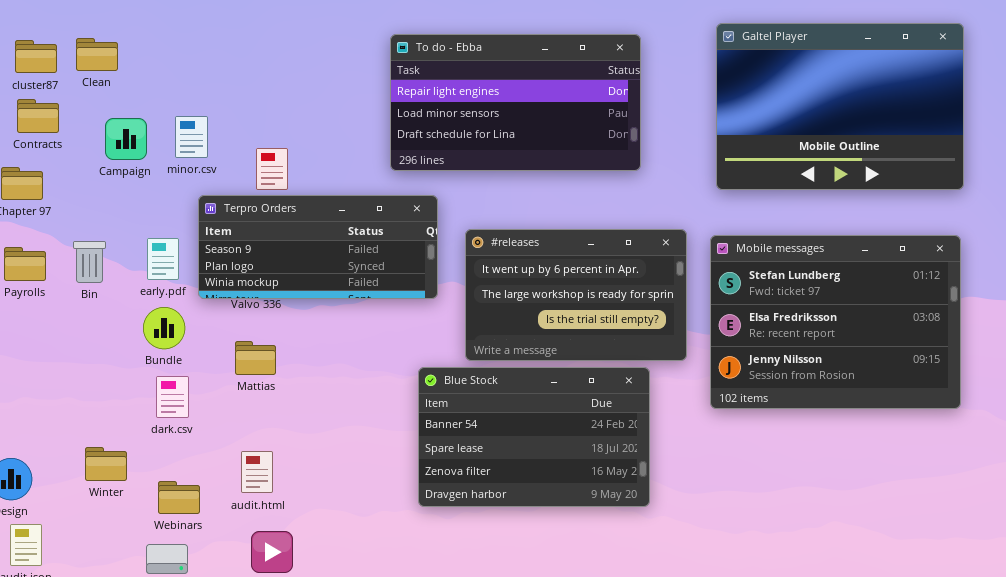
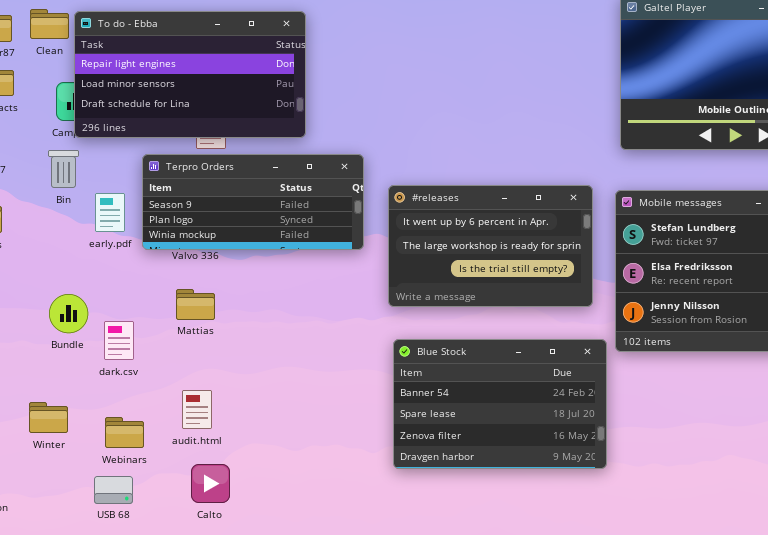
To do - Ebba: [390,34,641,171] -> [74,11,306,138], moved
Bin: [73,241,106,283] -> [48,150,79,188], moved
Bundle: [143,307,185,349] -> [49,294,88,333], moved
Blue Stock: [418,367,650,507] -> [393,339,607,469], moved
Winter: [85,447,127,481] -> [29,402,68,433], moved

